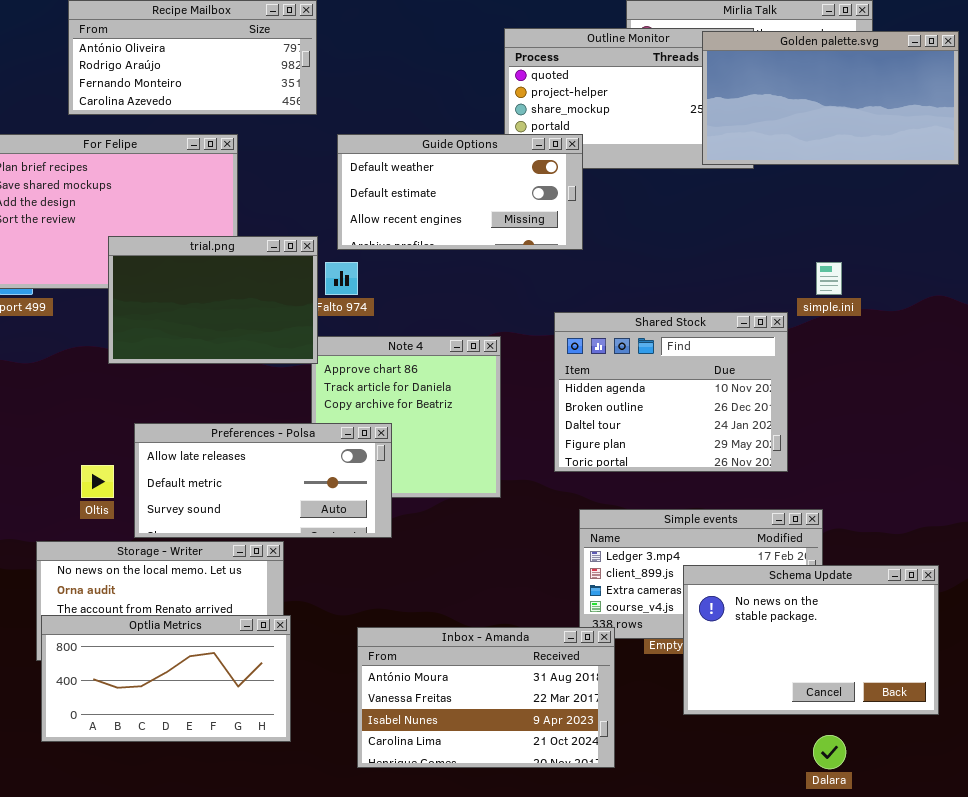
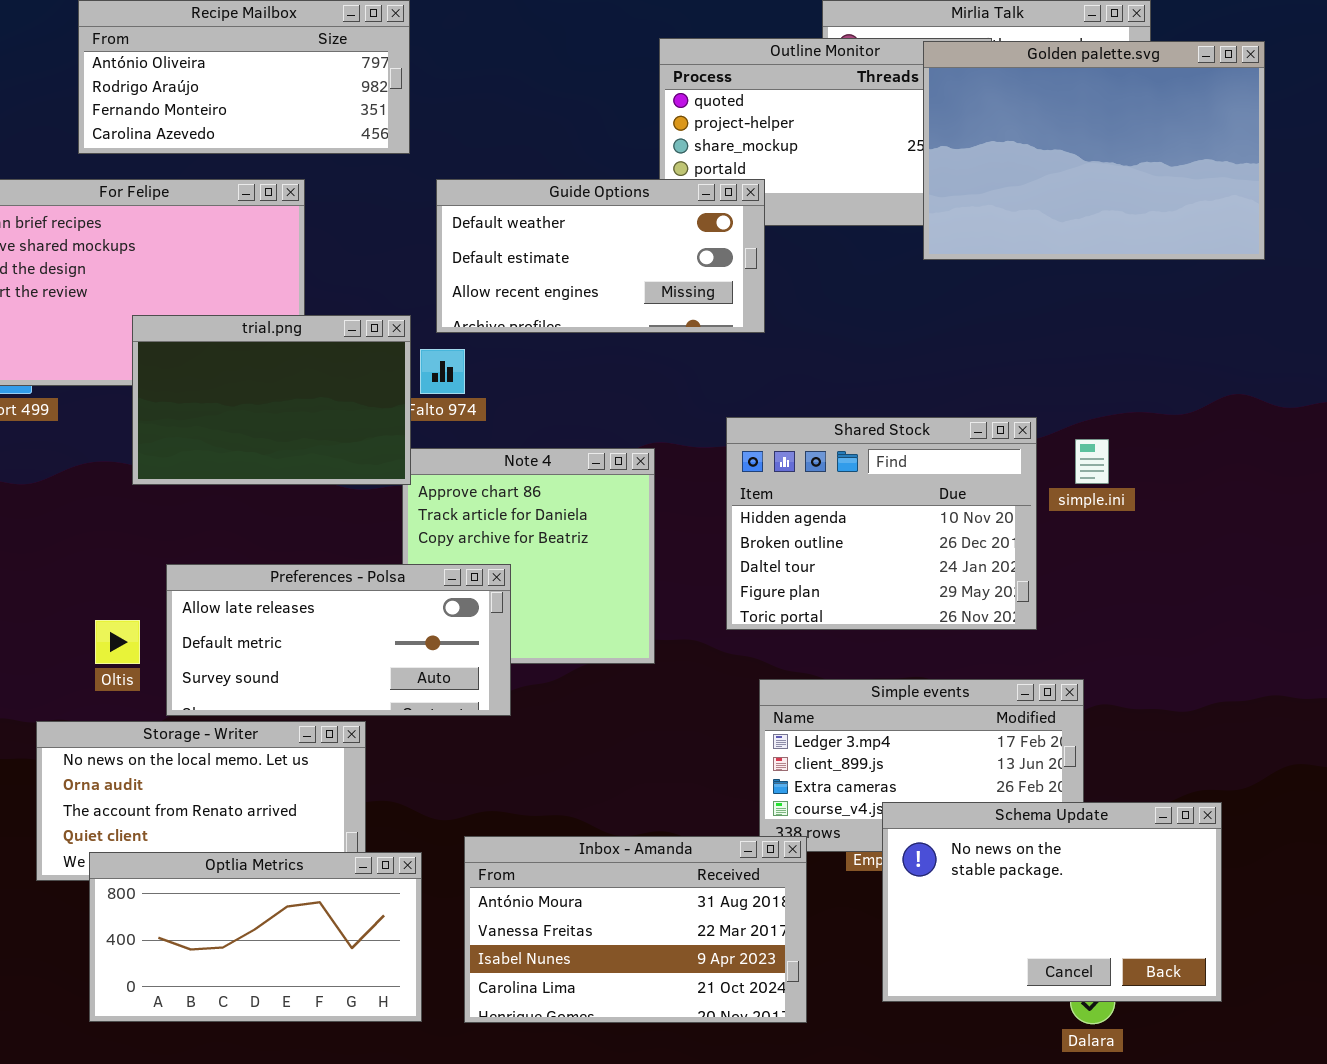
Golden palette.svg: [702,31,959,165] -> [923,41,1265,260], resized
simple.ini: [816,262,842,295] -> [1075,439,1109,484], moved
Schema Update: [683,565,939,715] -> [882,802,1222,1002], moved
Optlia Metrics: [41,615,291,742] -> [89,852,422,1022], moved

